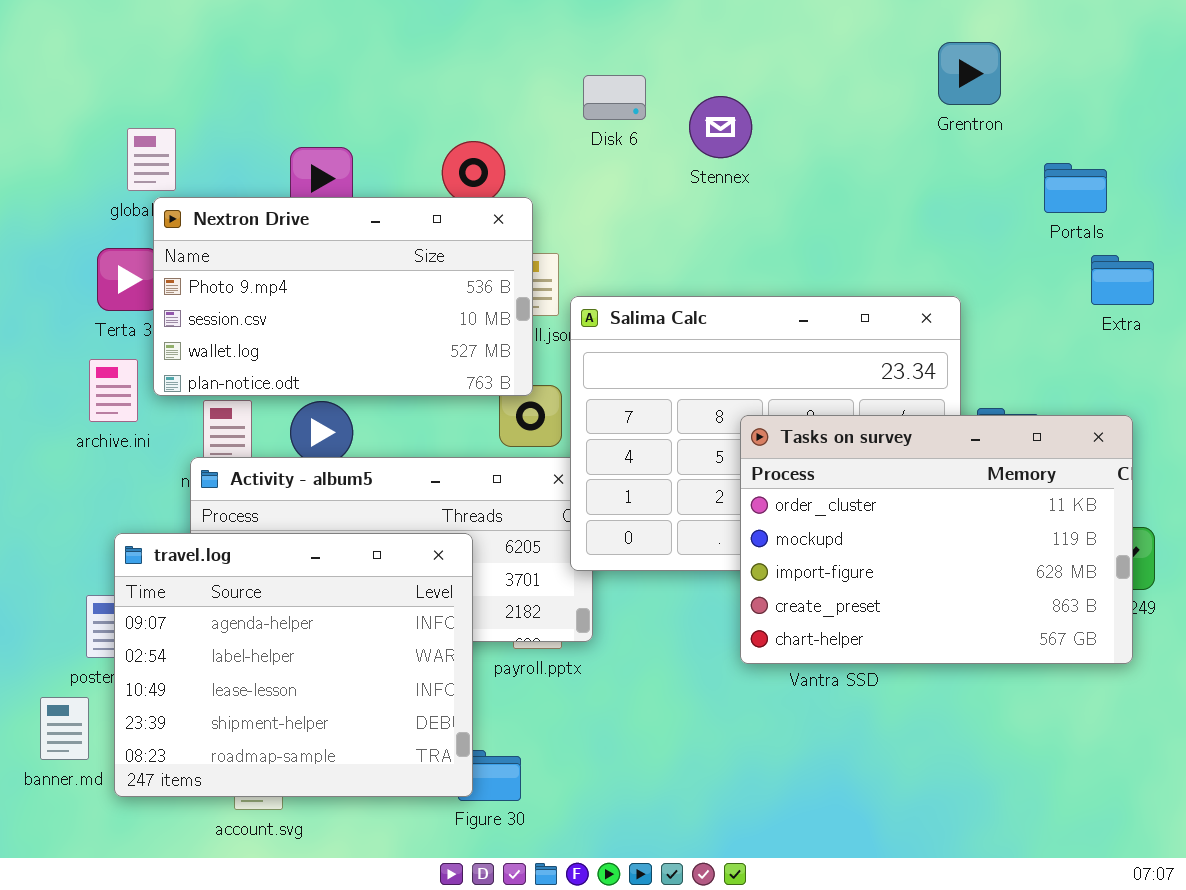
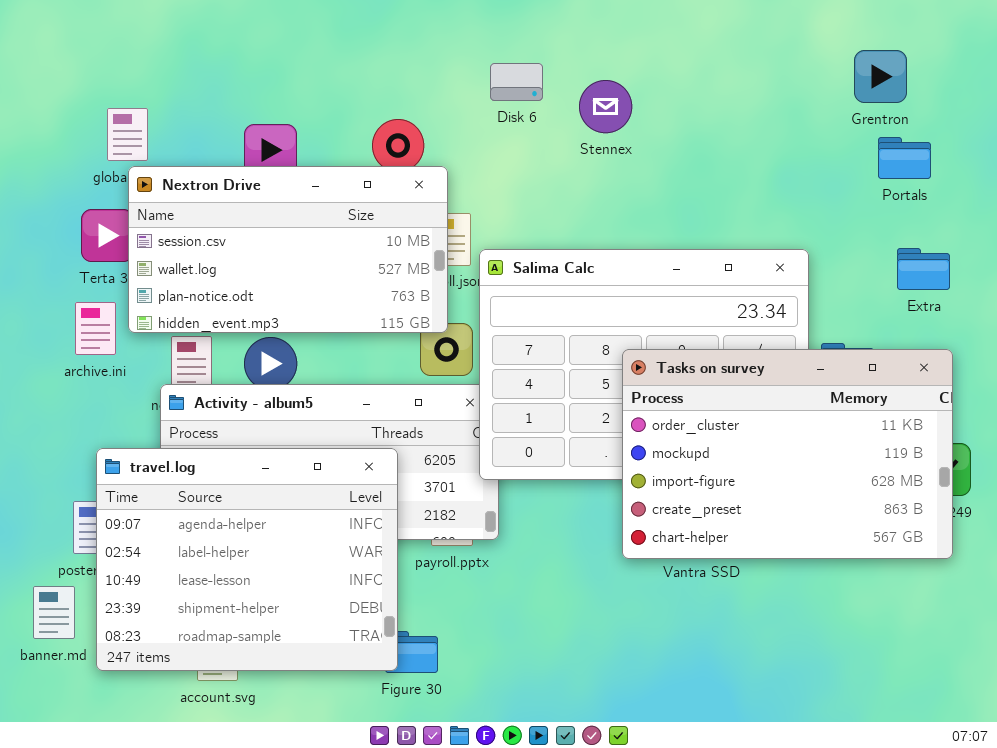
Grentron: [938,42,1001,105] -> [854,50,907,103], moved
Nextron Drive: [153,197,533,396] -> [128,166,448,333], scrolled down 1 row
Extra: [1091,255,1154,305] -> [897,248,950,290], moved

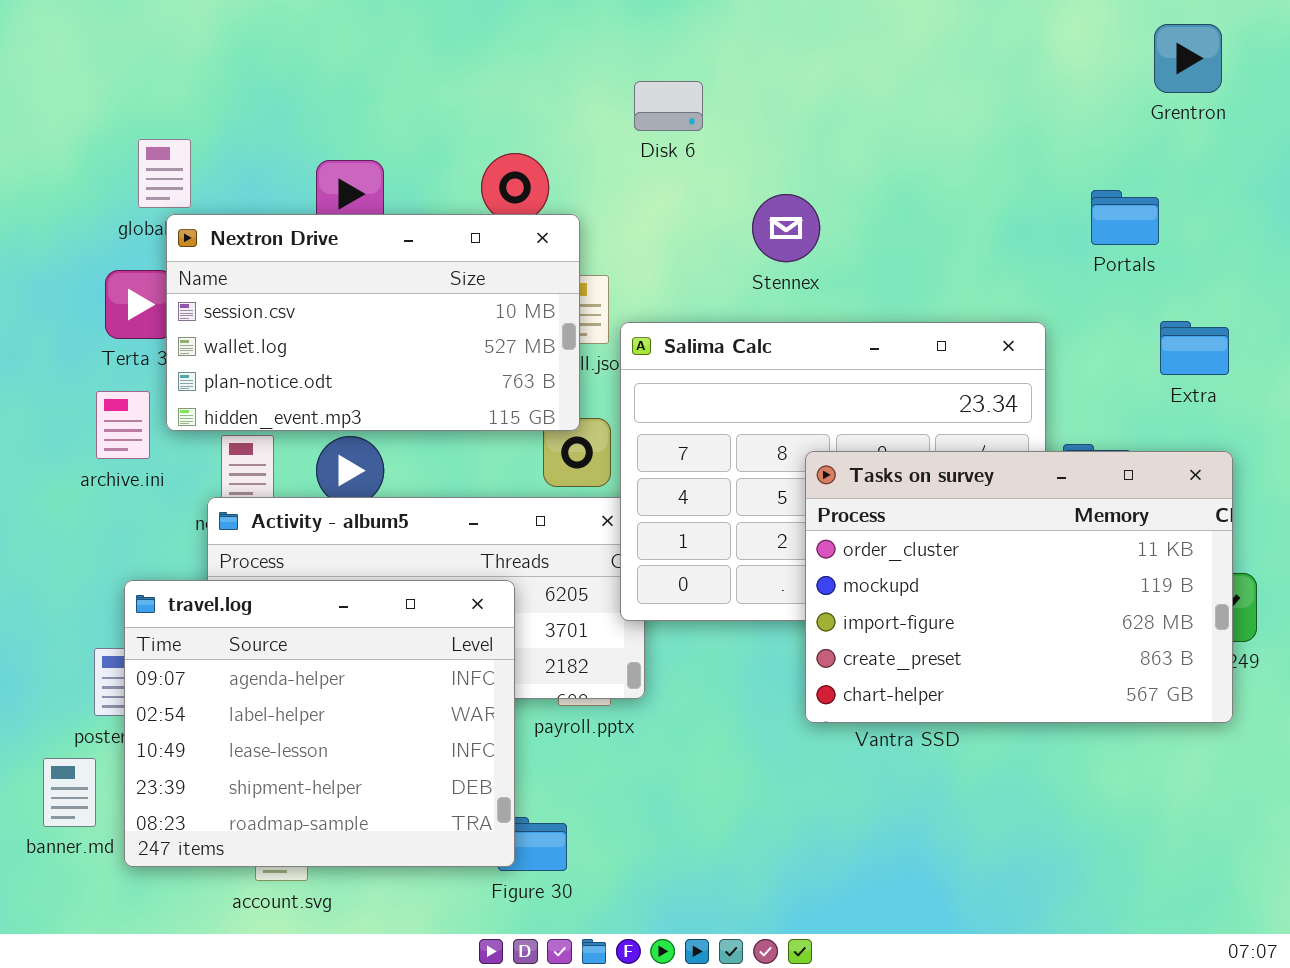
Grentron: [854,50,907,103] -> [1154,24,1222,93], moved
Stennex: [579,80,632,133] -> [752,194,820,262], moved
Portals: [878,137,931,179] -> [1091,190,1159,245], moved

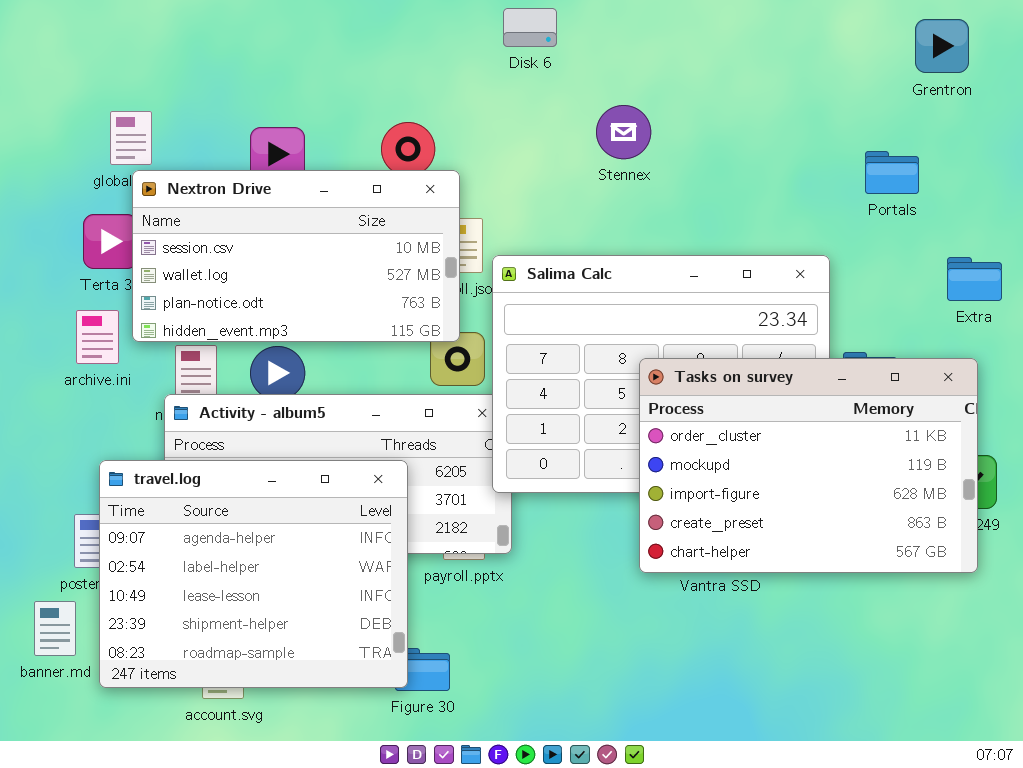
Disk 6: [634,81,703,131] -> [503,8,557,47], moved
Stennex: [752,194,820,262] -> [596,105,651,159], moved
Extra: [1160,321,1229,375] -> [947,257,1002,301], moved

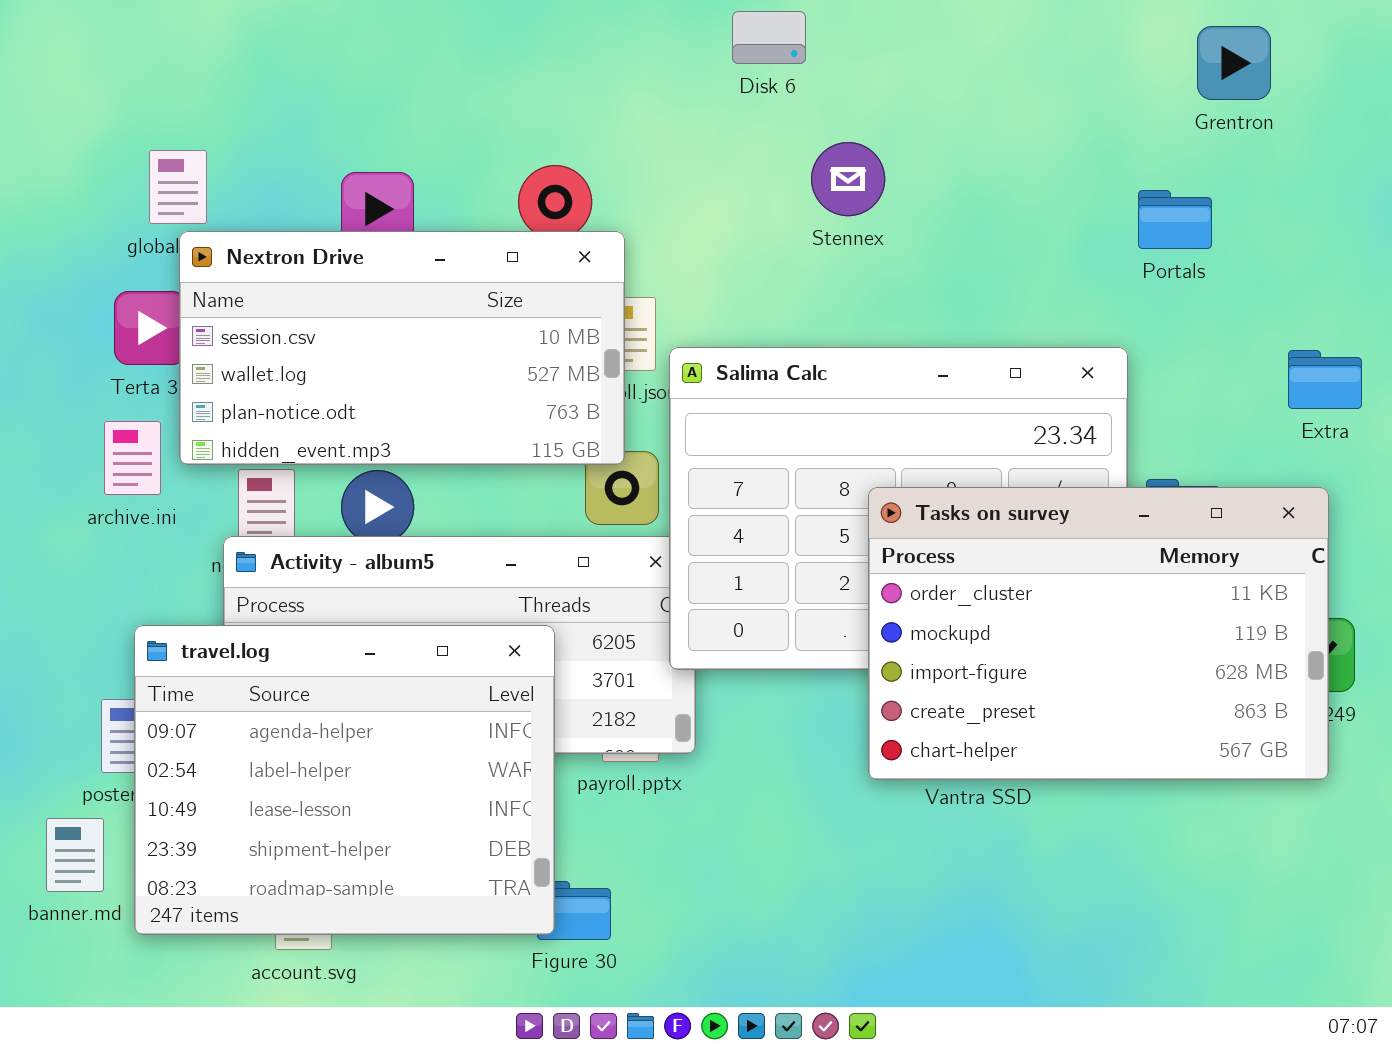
Disk 6: [503,8,557,47] -> [732,11,806,64], moved
Grentron: [915,19,969,73] -> [1197,26,1271,100], moved
Portals: [865,151,919,194] -> [1138,190,1212,249], moved

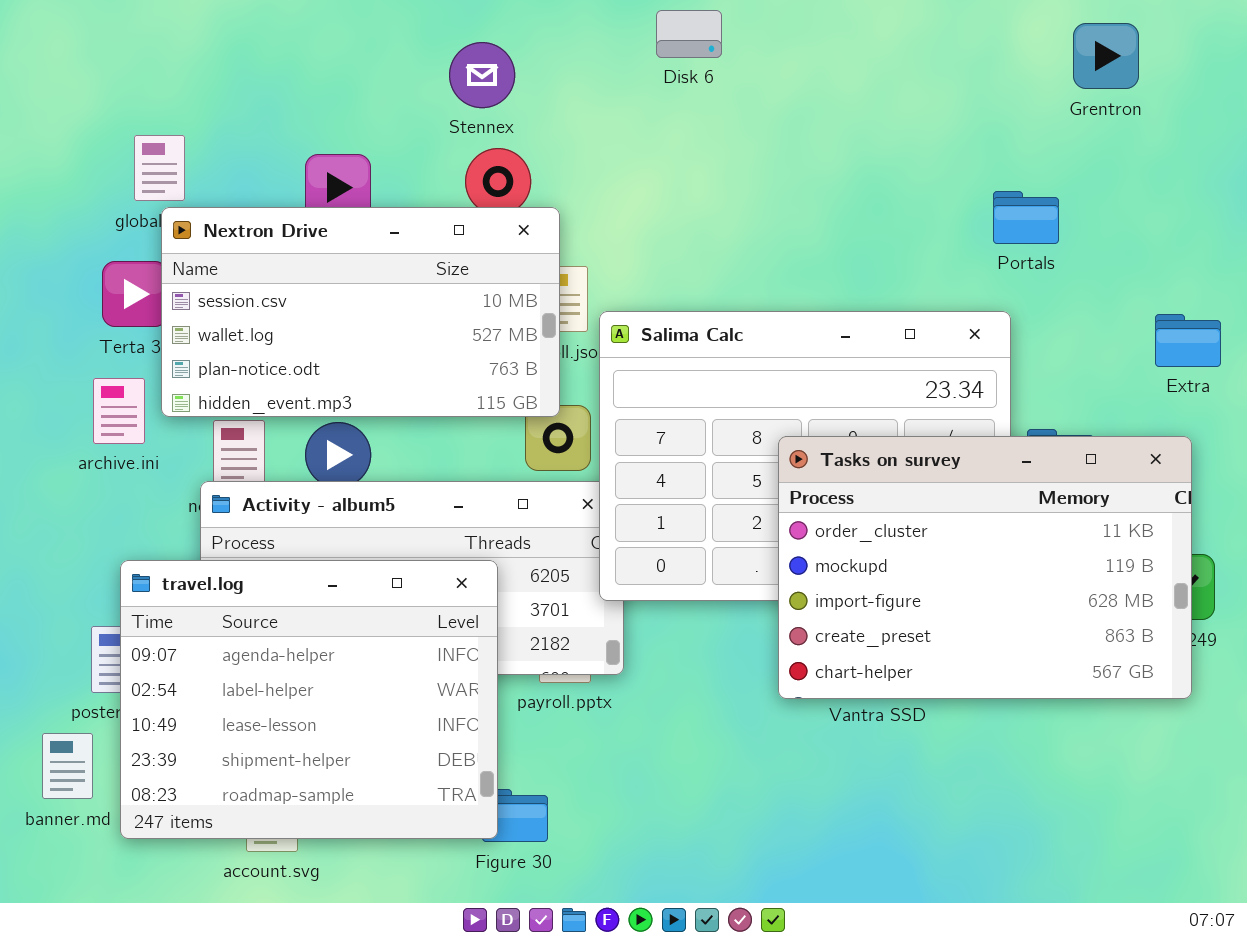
Stennex: [811,142,885,216] -> [449,42,515,108], moved
Portals: [1138,190,1212,249] -> [993,191,1059,244], moved

